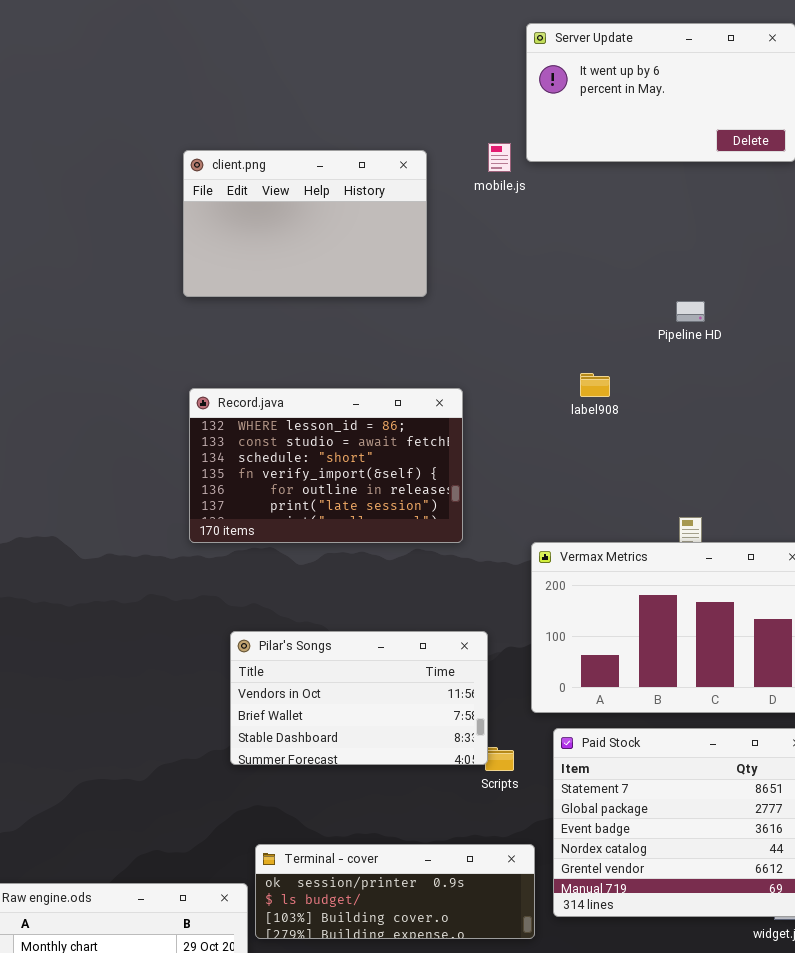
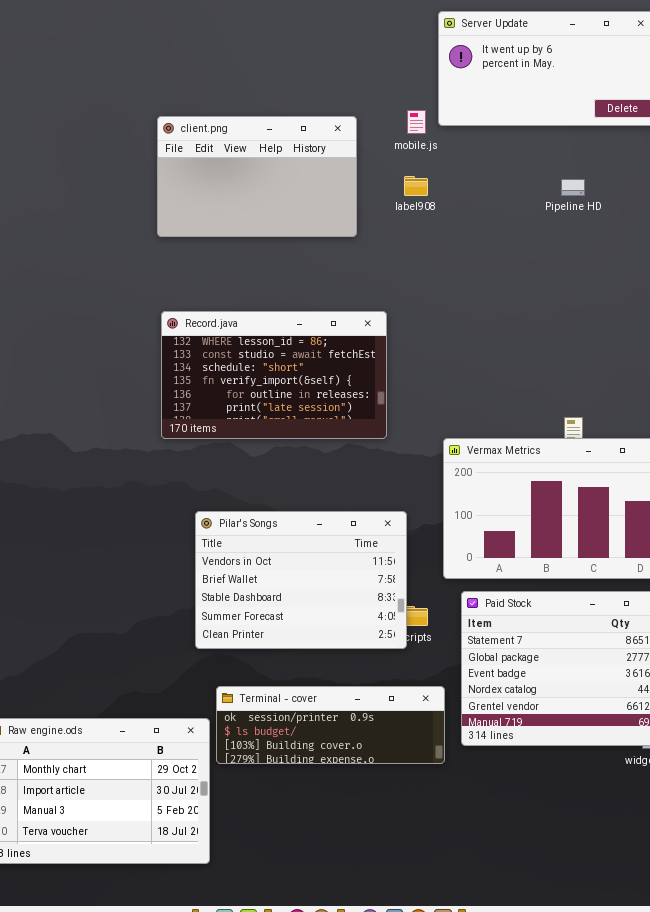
Pipeline HD: [676,301,705,322] -> [561,179,585,196], moved
label908: [580,373,610,397] -> [404,176,428,196], moved
Pilar's Songs: [230,631,488,765] -> [195,511,407,649], resized

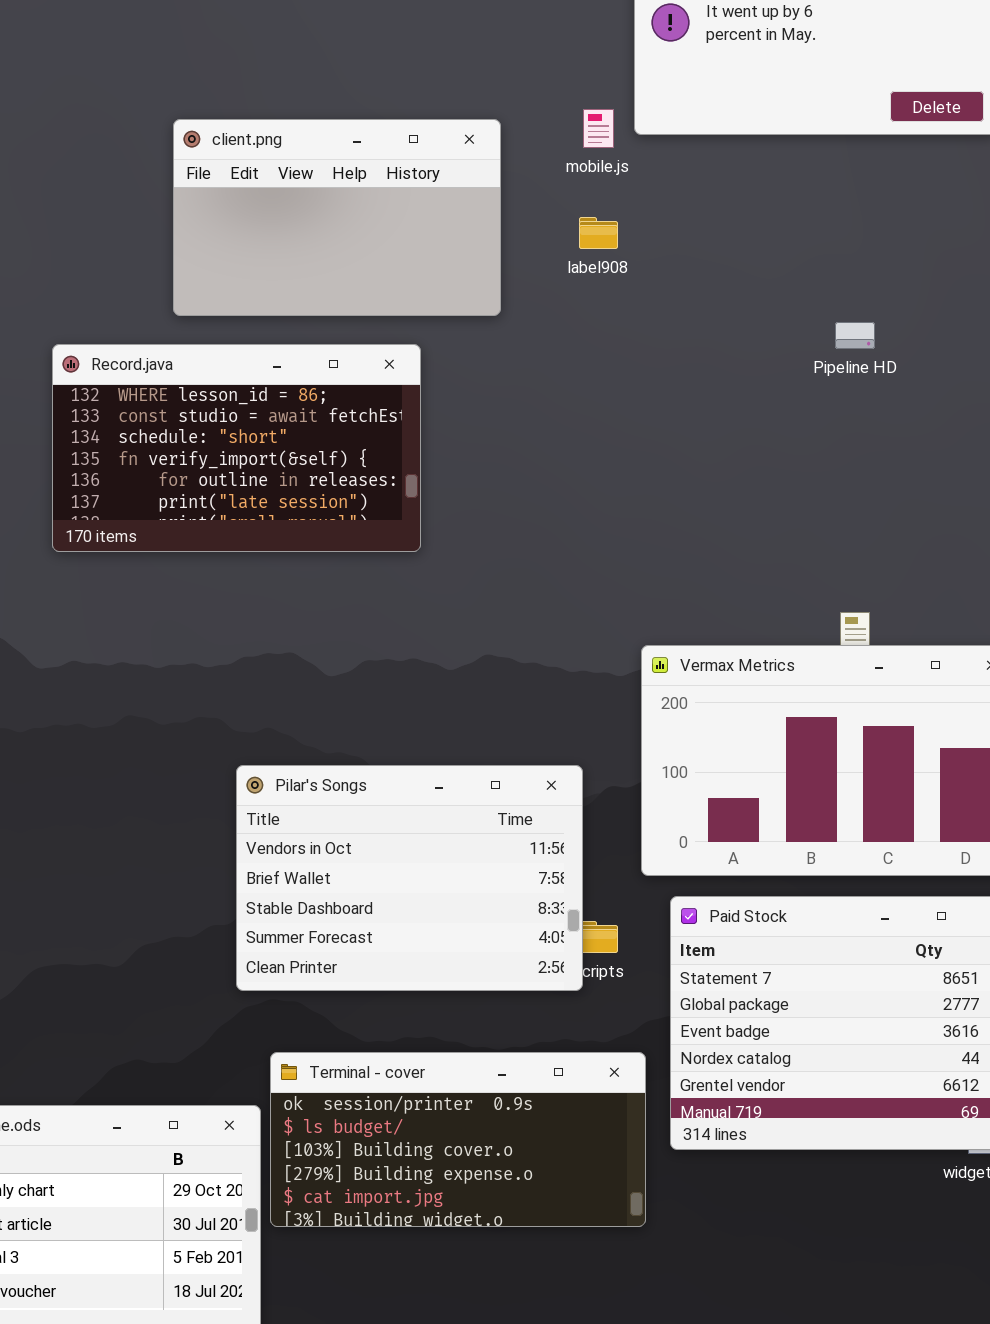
Pipeline HD: [561,179,585,196] -> [835,322,875,349], moved
Record.java: [161,311,387,439] -> [52,344,421,552], moved
Terminal - cover: [216,686,445,764] -> [270,1052,646,1227], resized

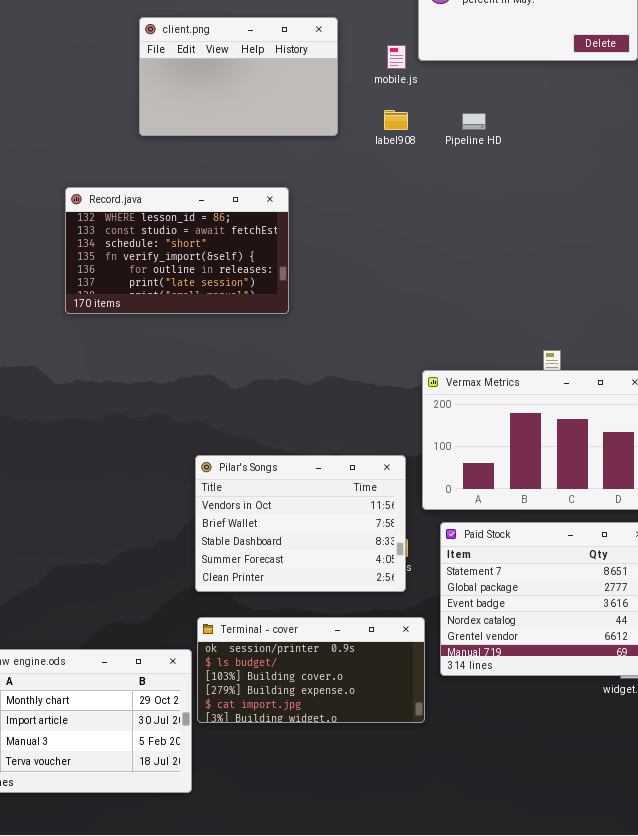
client.png: [173,119,501,316] -> [139,17,338,136], moved
Pipeline HD: [835,322,875,349] -> [462,113,486,130], moved
Pilar's Songs: [236,765,583,991] -> [195,455,406,592], moved

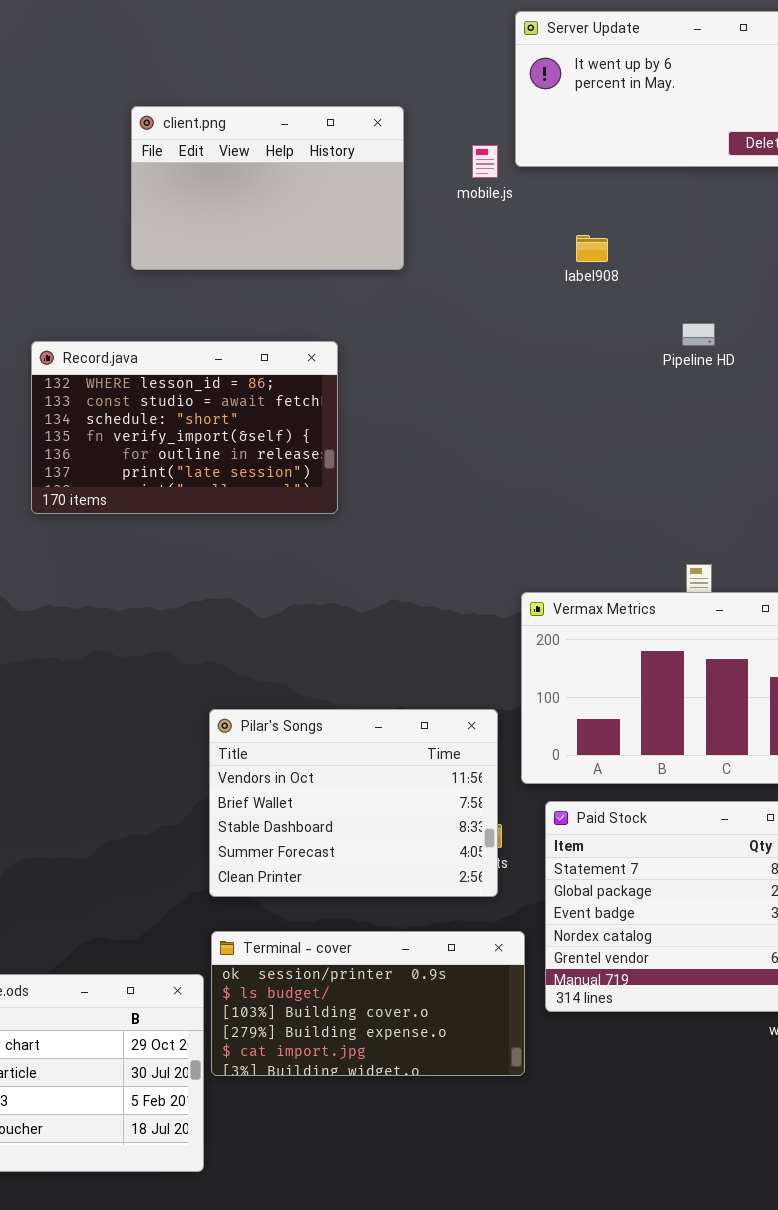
label908: [384,110,408,130] -> [576,235,608,262], moved
Pipeline HD: [462,113,486,130] -> [682,323,715,346], moved

